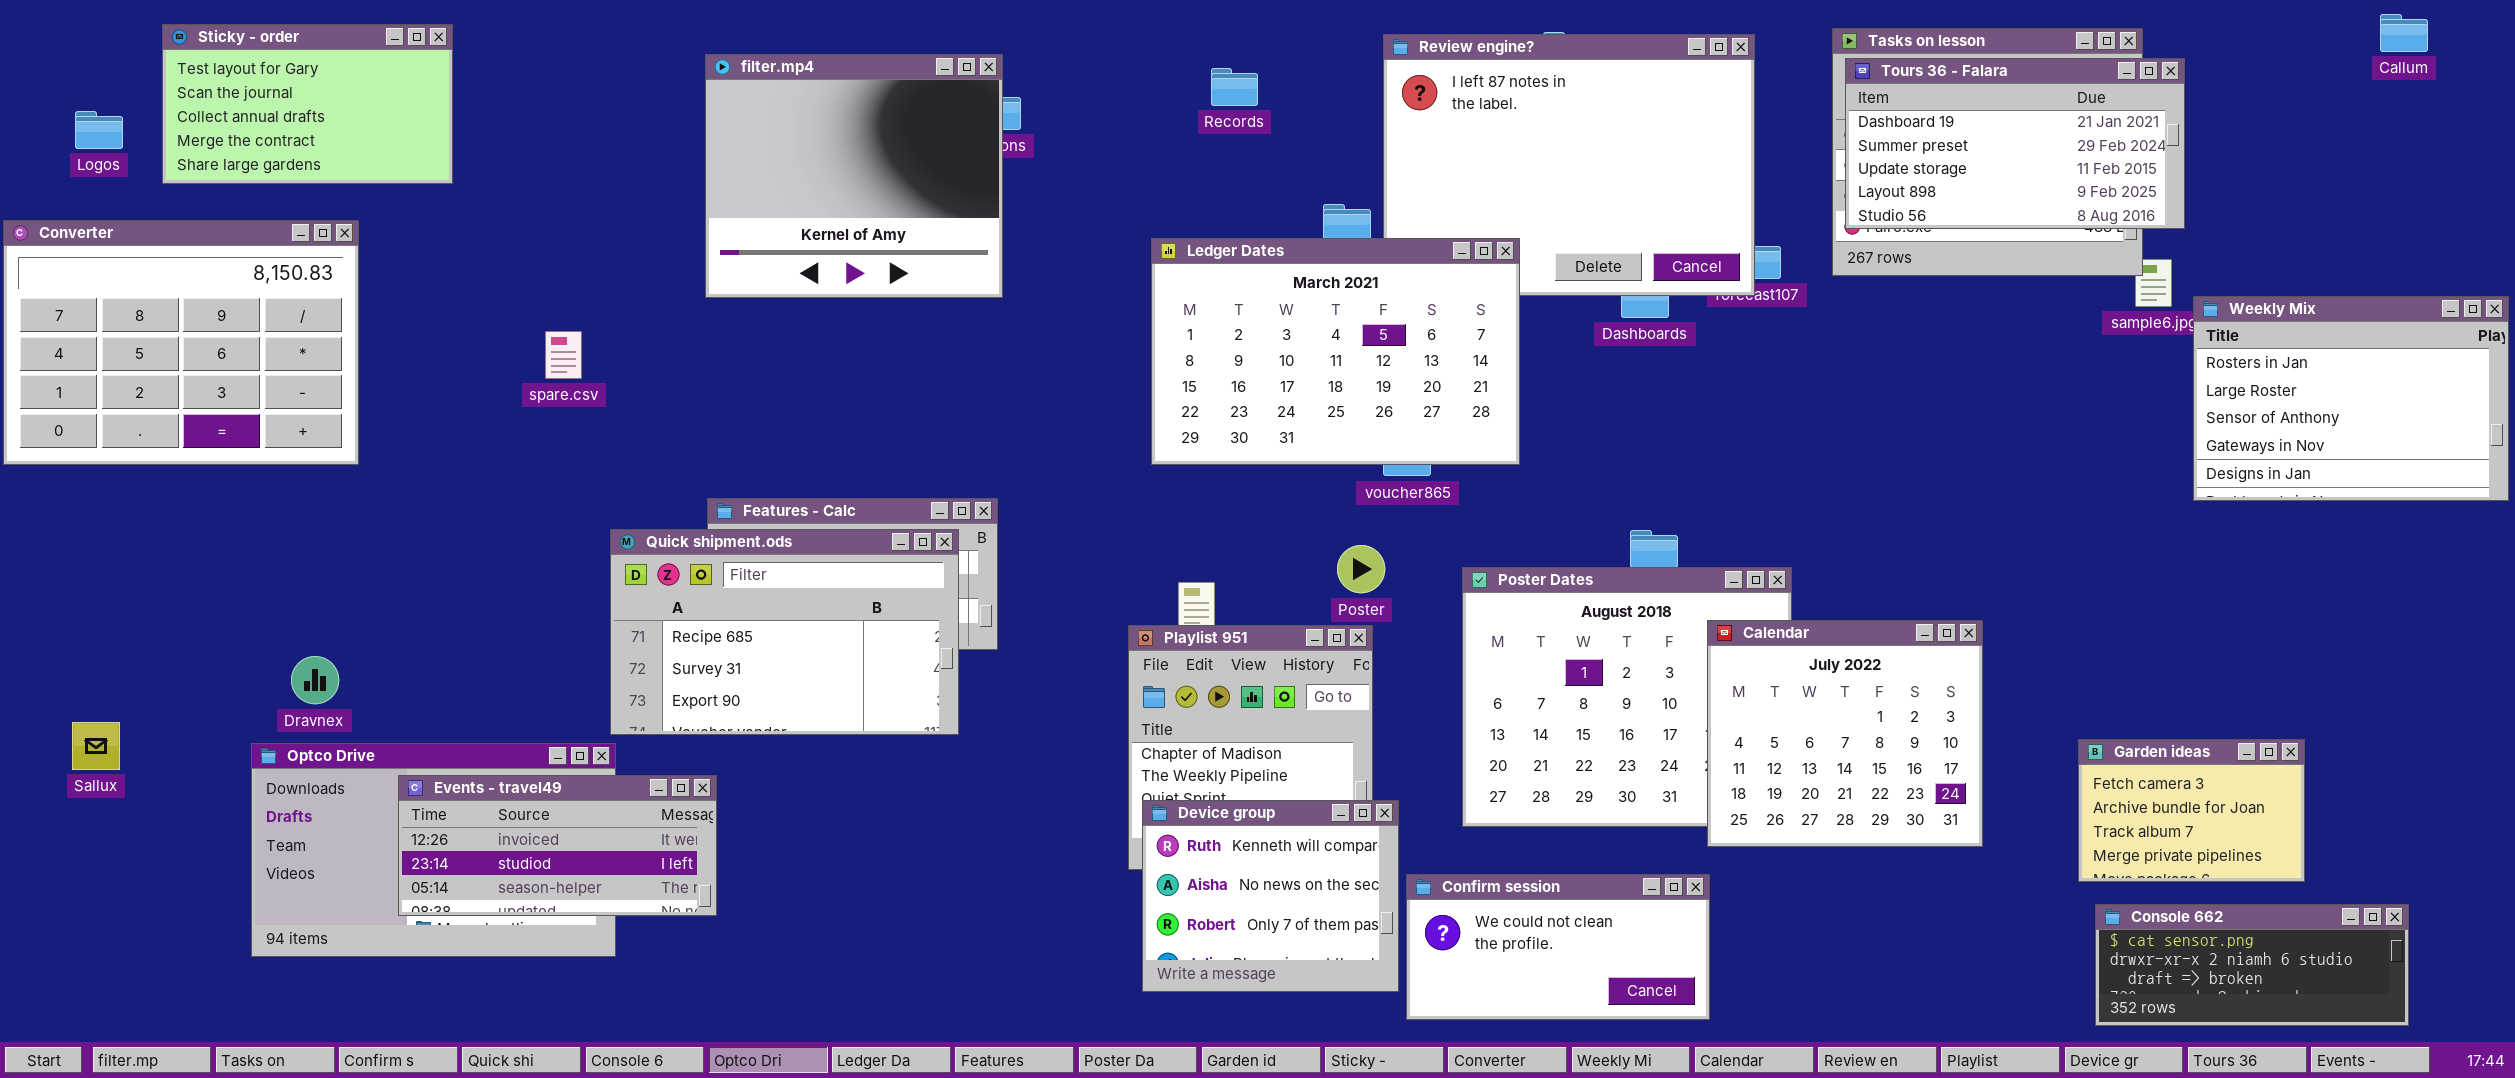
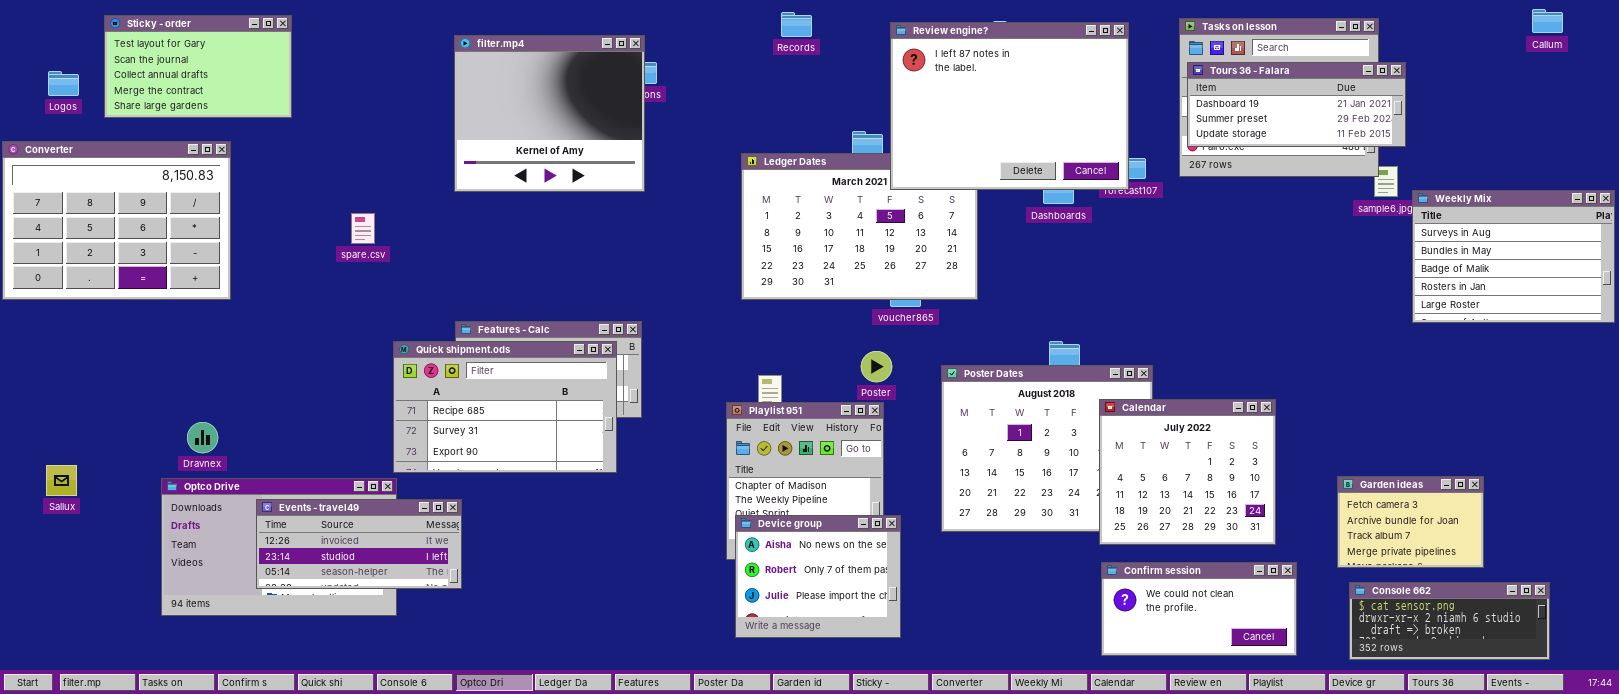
Review engine?: [1383,34,1755,296] -> [890,22,1129,190], raised
Tours 36 - Falara: [1845,58,2185,229] -> [1187,62,1406,147], resized
Records: [1211,68,1258,106] -> [781,12,812,37], moved
Weekly Mix: [2193,296,2509,501] -> [1412,190,1615,323], scrolled up 3 rows
Device group: [1142,800,1399,992] -> [735,515,901,638], scrolled down 1 row
Confirm session: [1406,874,1710,1020] -> [1101,562,1297,656], moved

